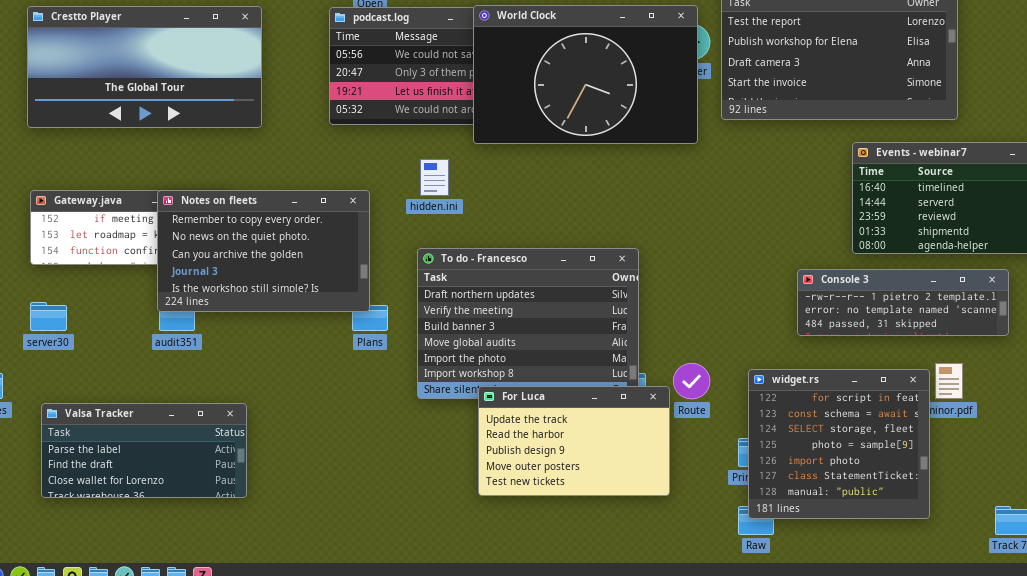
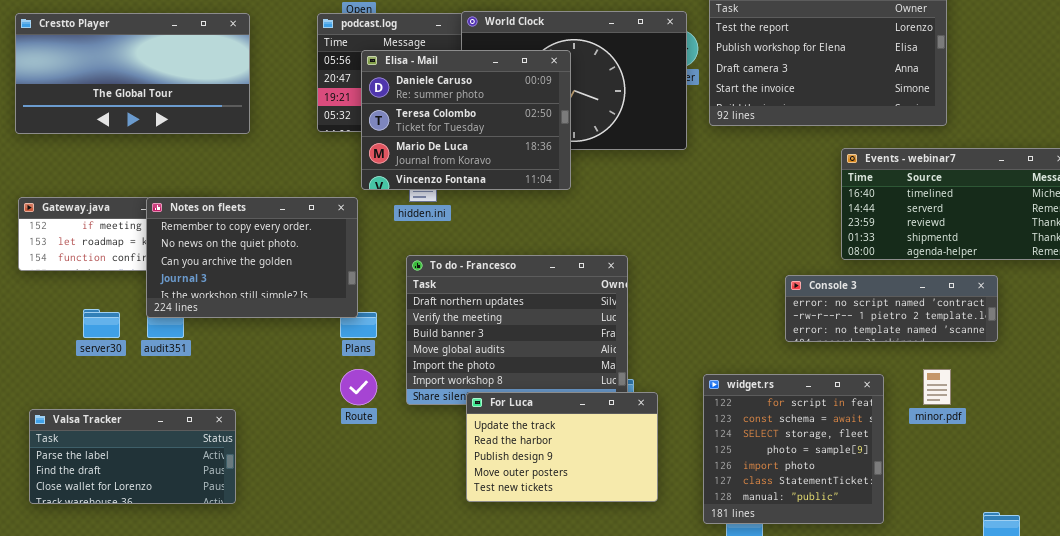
Elisa - Mail: none -> [361,50,571,190], opened
Console 3: [797,269,1009,336] -> [785,275,998,342], scrolled up 1 row
server30: [30,302,67,331] -> [83,309,120,338], moved
Route: [673,363,710,399] -> [340,369,377,405], moved
widget.rs: [748,369,930,519] -> [703,374,884,524], moved

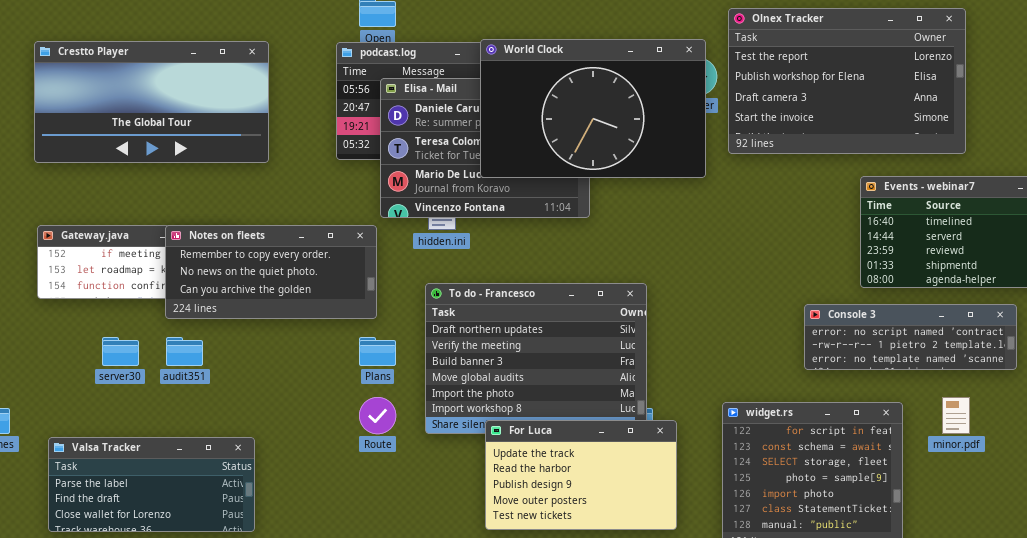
World Clock: [461,11,687,150] -> [480,39,706,178], raised
Notes on fleets: [146,197,358,318] -> [165,225,377,319], resized

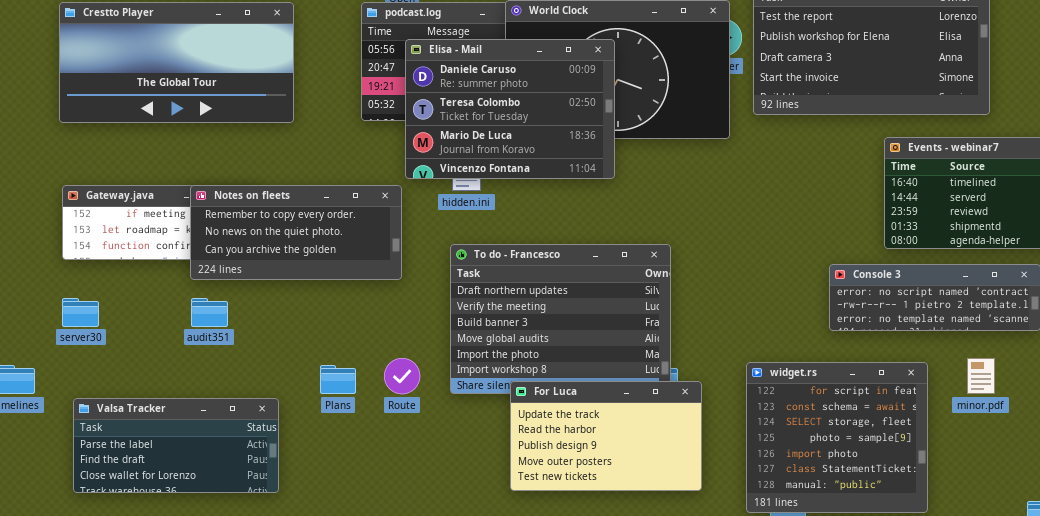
Elisa - Mail: [380,78,590,218] -> [405,39,615,179], raised
server30: [102,337,139,366] -> [62,298,99,327], moved
Plans: [359,337,396,366] -> [320,365,356,394], moved

